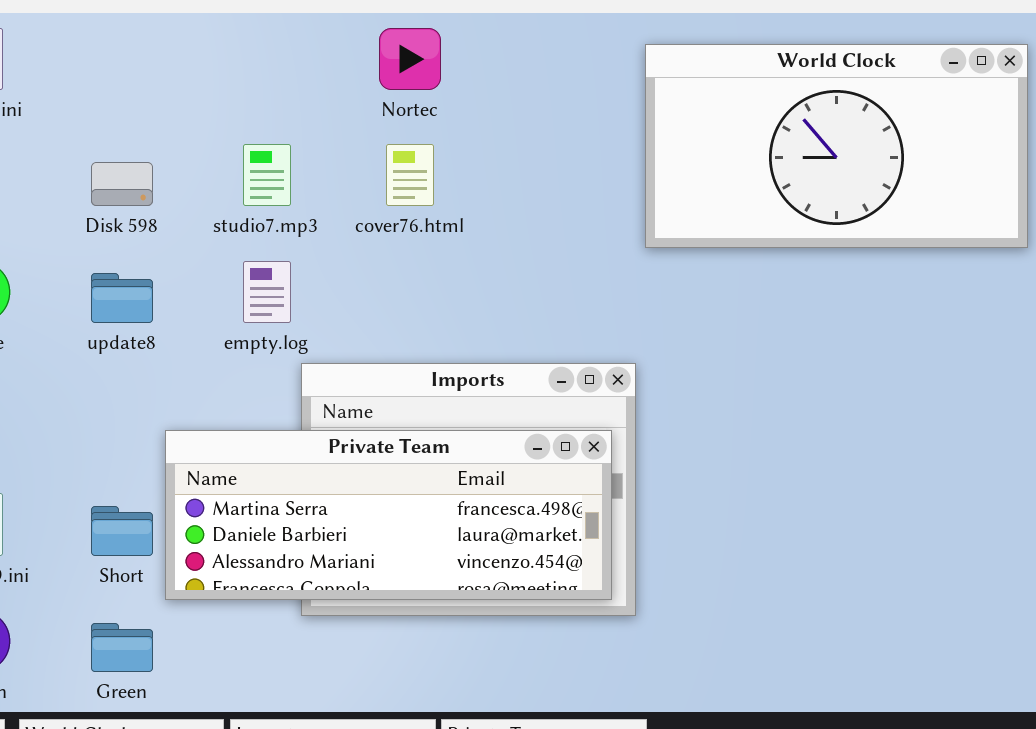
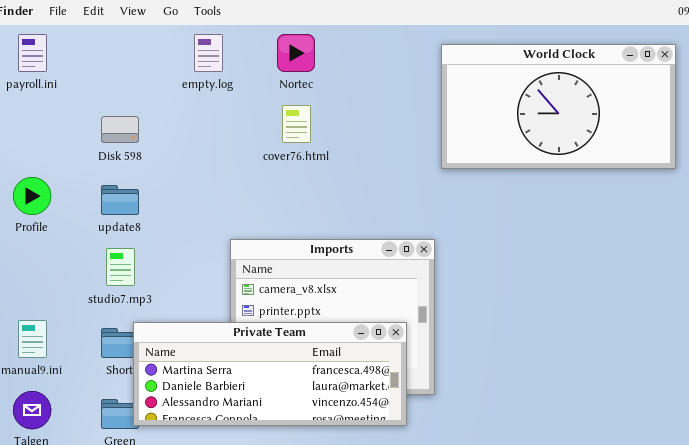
studio7.mp3: [243,144,291,206] -> [106,248,135,286], moved
empty.log: [243,261,291,323] -> [194,34,223,72], moved
Private Team: [165,430,612,600] -> [133,322,407,426], moved

